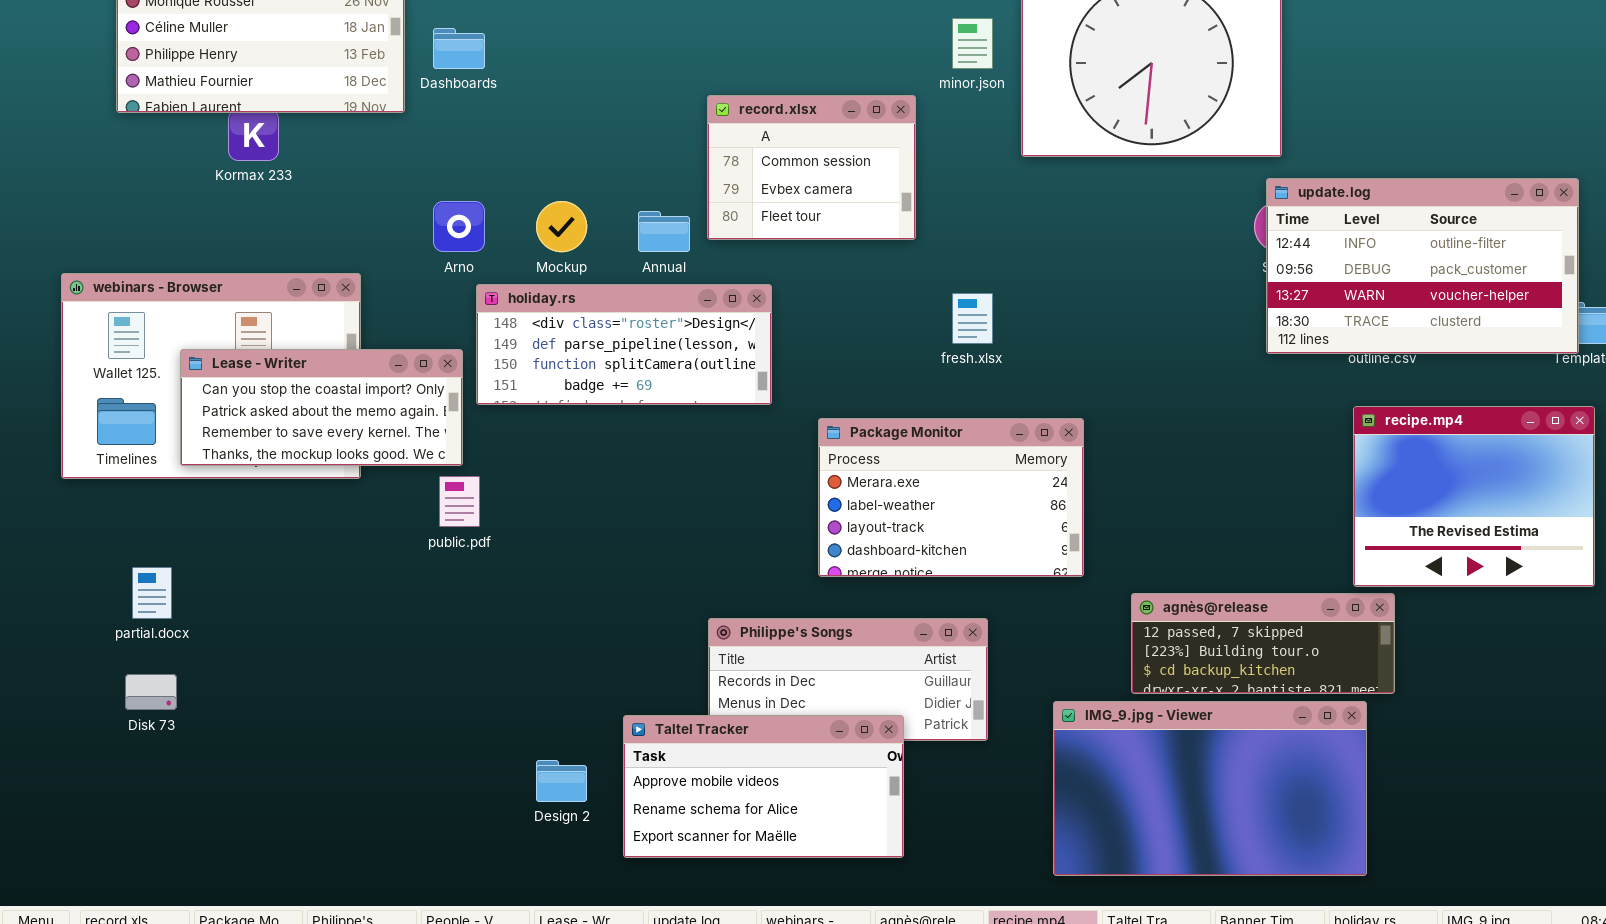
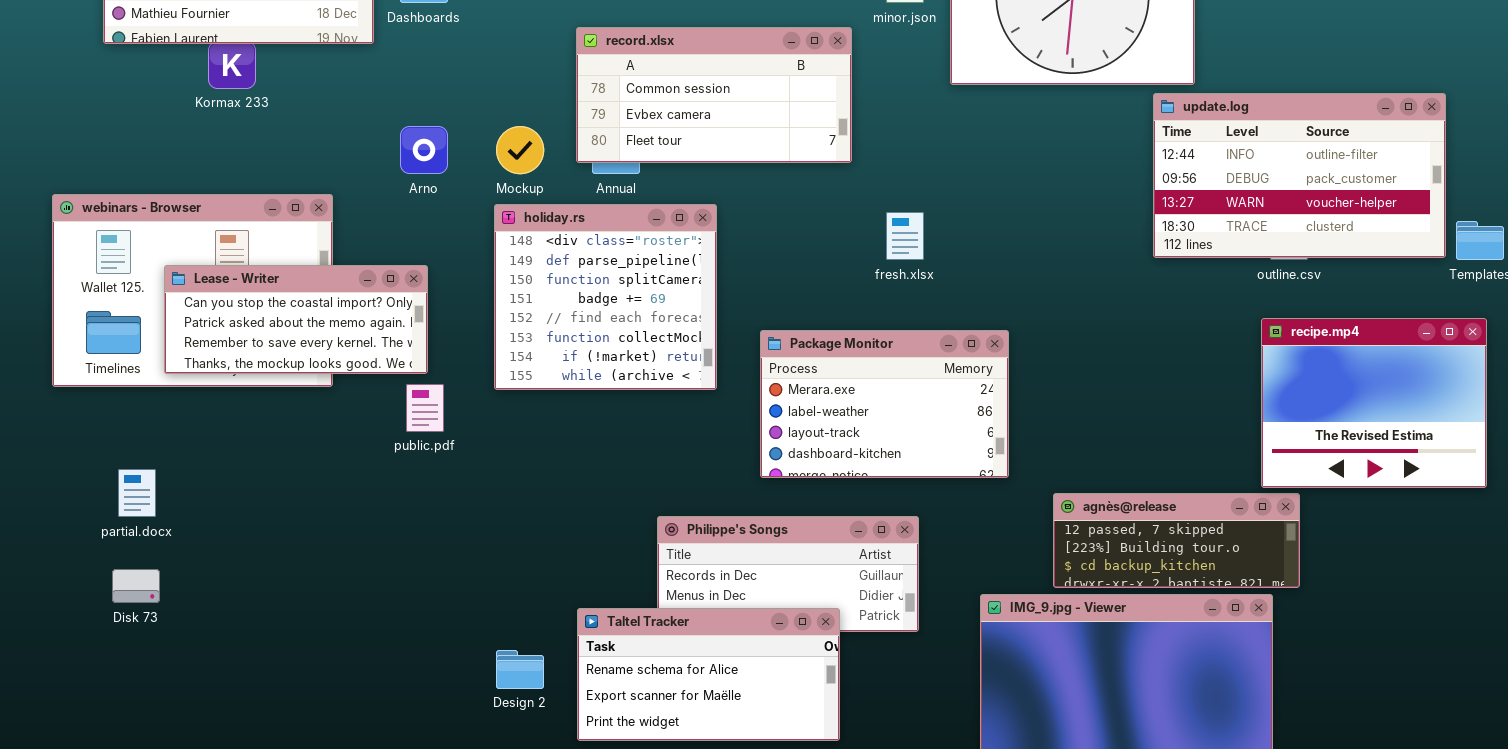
record.xlsx: [707,95,916,240] -> [576,27,852,163], resized
update.log: [1266,178,1579,354] -> [1153,93,1446,258], moved
holiday.rs: [476,284,772,405] -> [494,204,717,390], resized
Taltel Tracker: [623,715,904,858] -> [577,608,840,741], scrolled down 1 row

